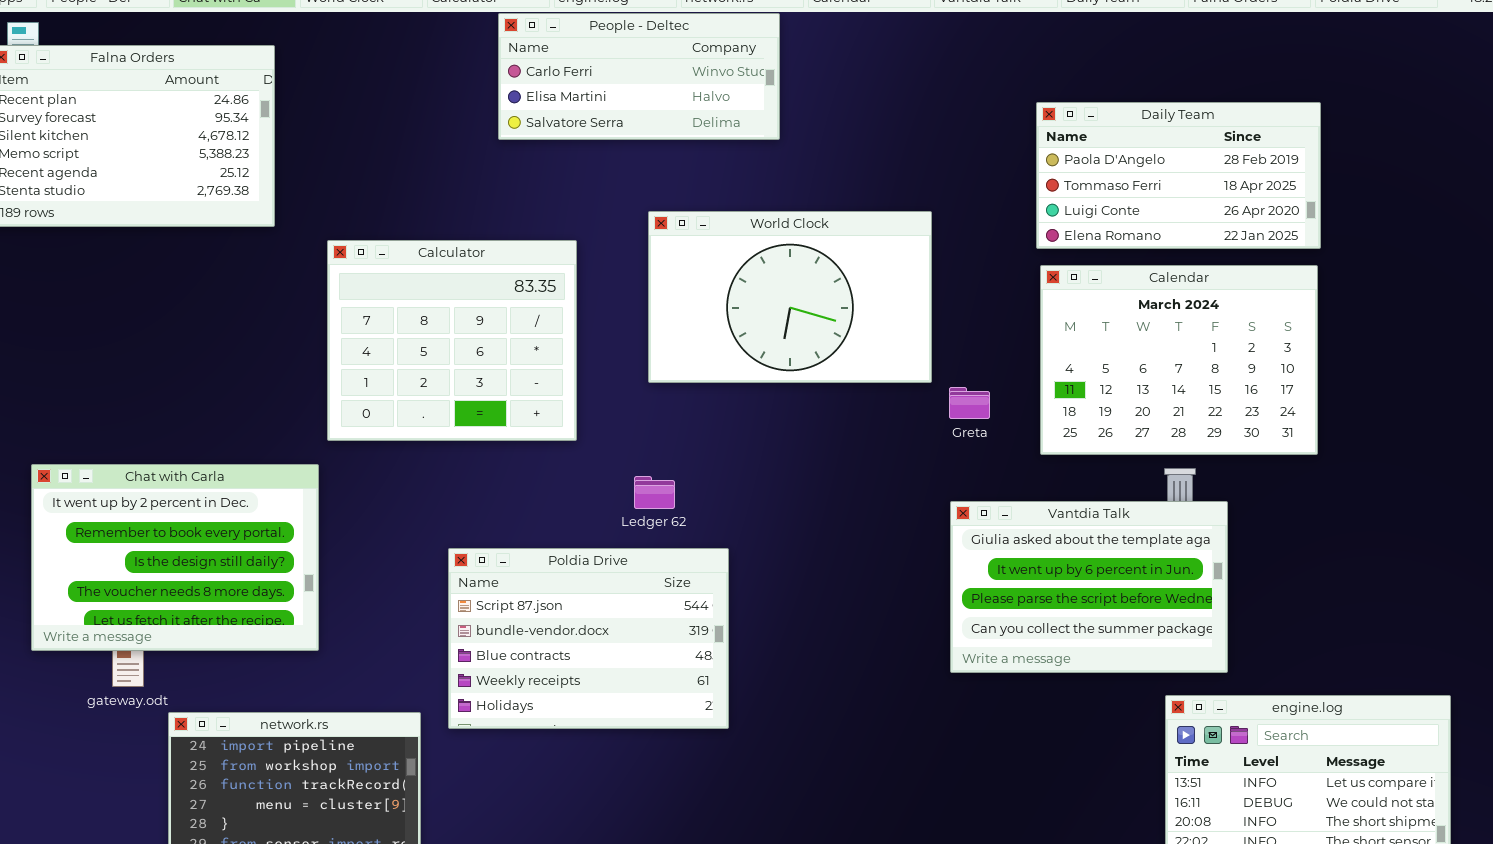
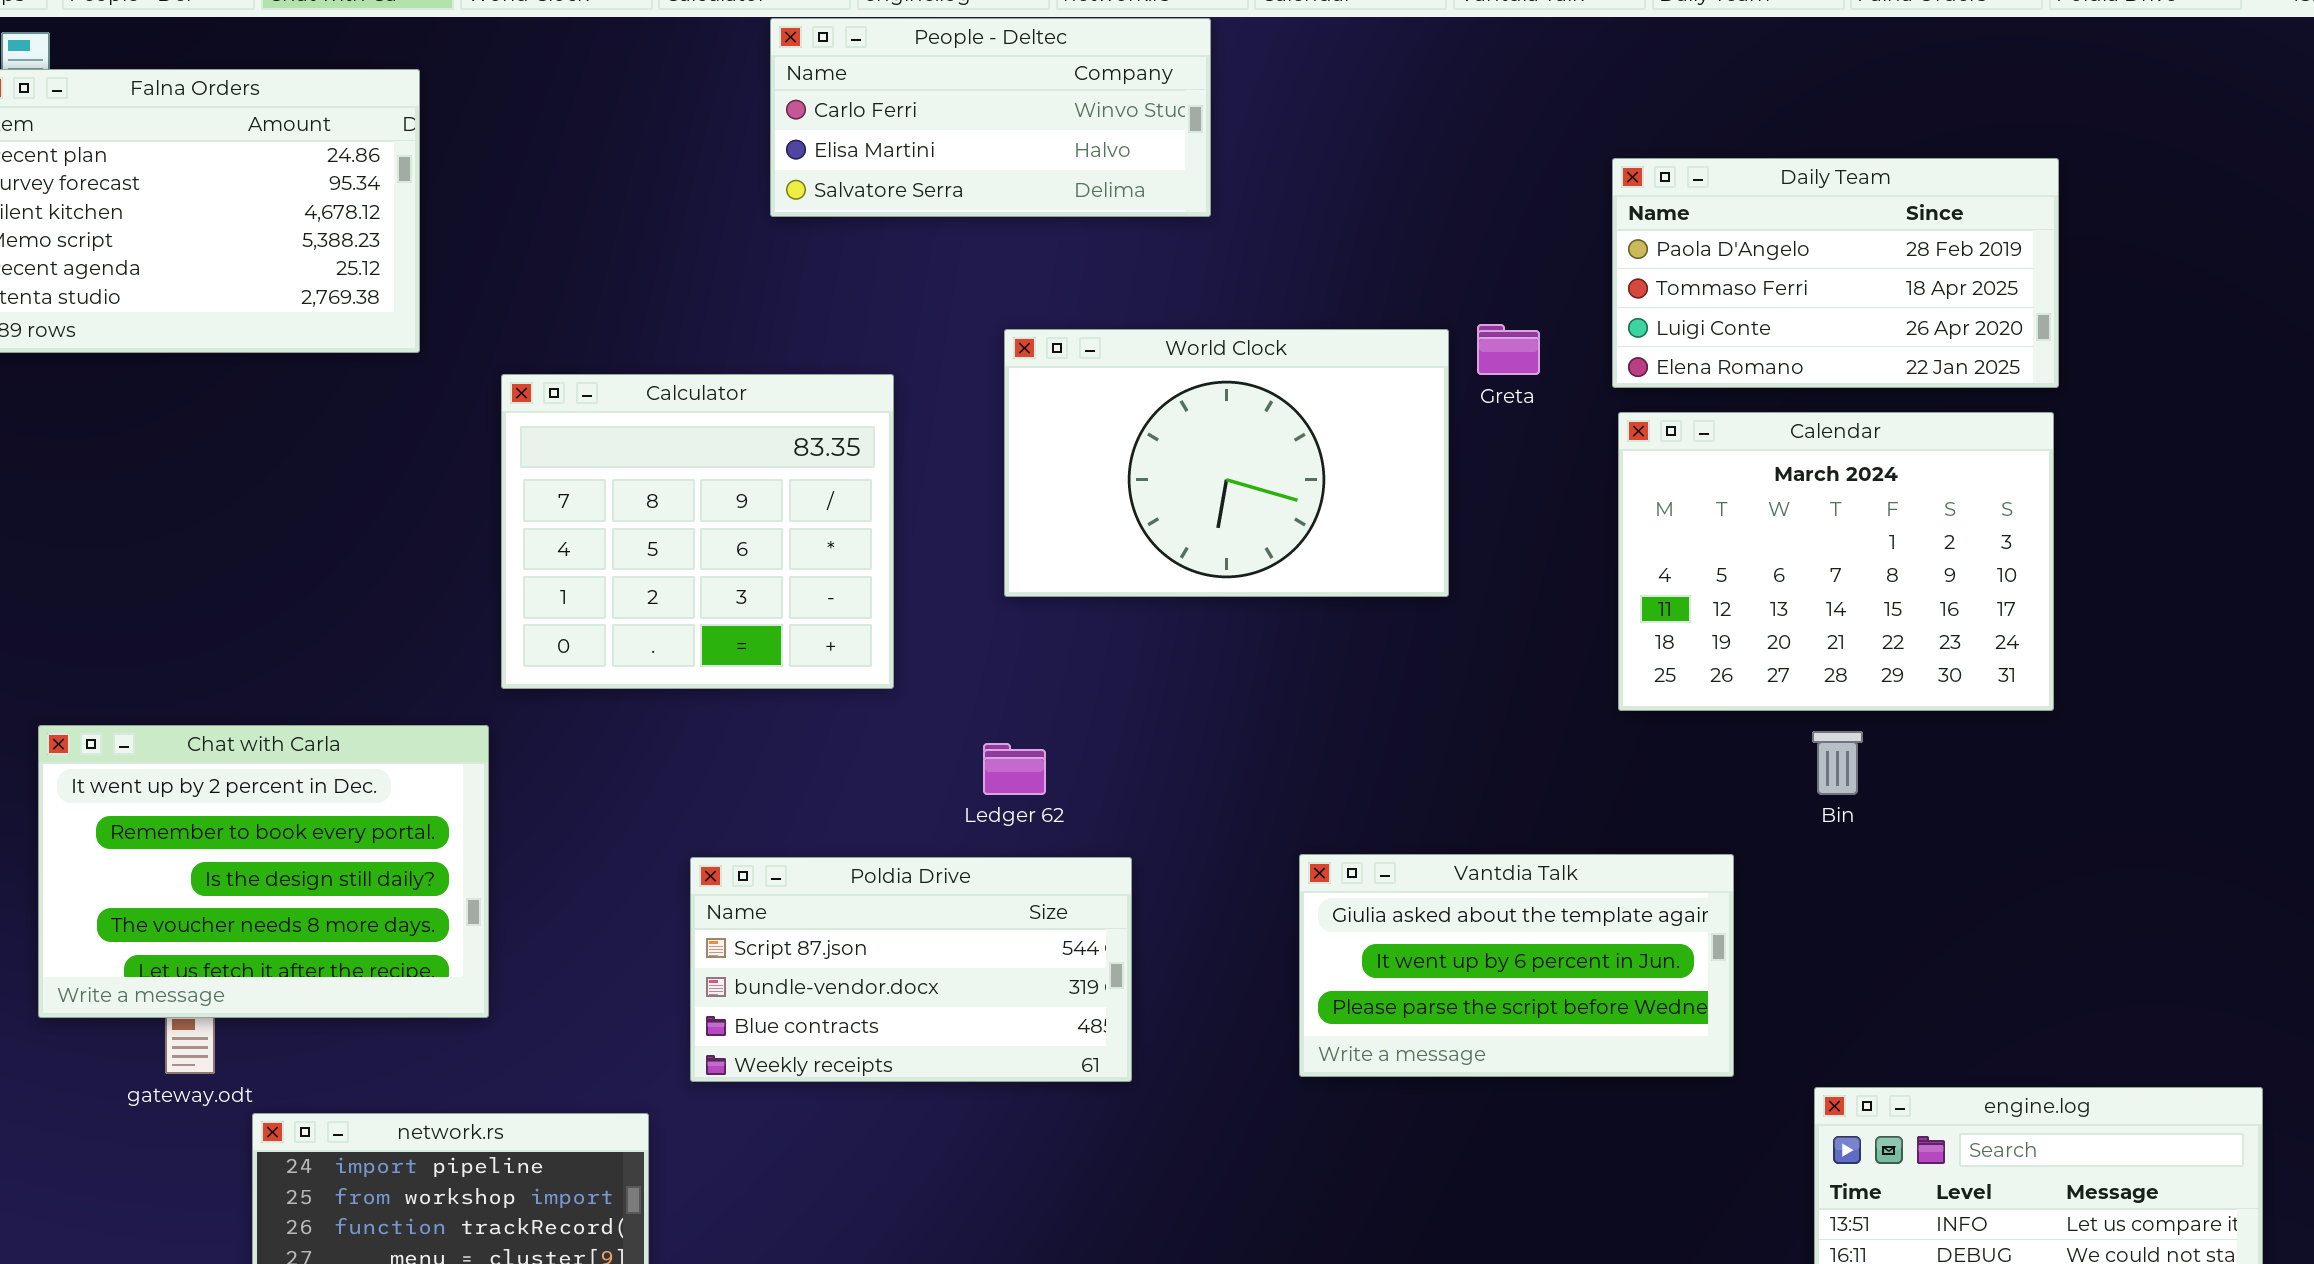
Greta: [949,387,990,419] -> [1477,324,1540,375], moved
Vantdia Talk: [950,501,1228,673] -> [1299,854,1734,1077], moved, resized
Poldia Drive: [448,548,729,729] -> [690,857,1132,1082], resized

